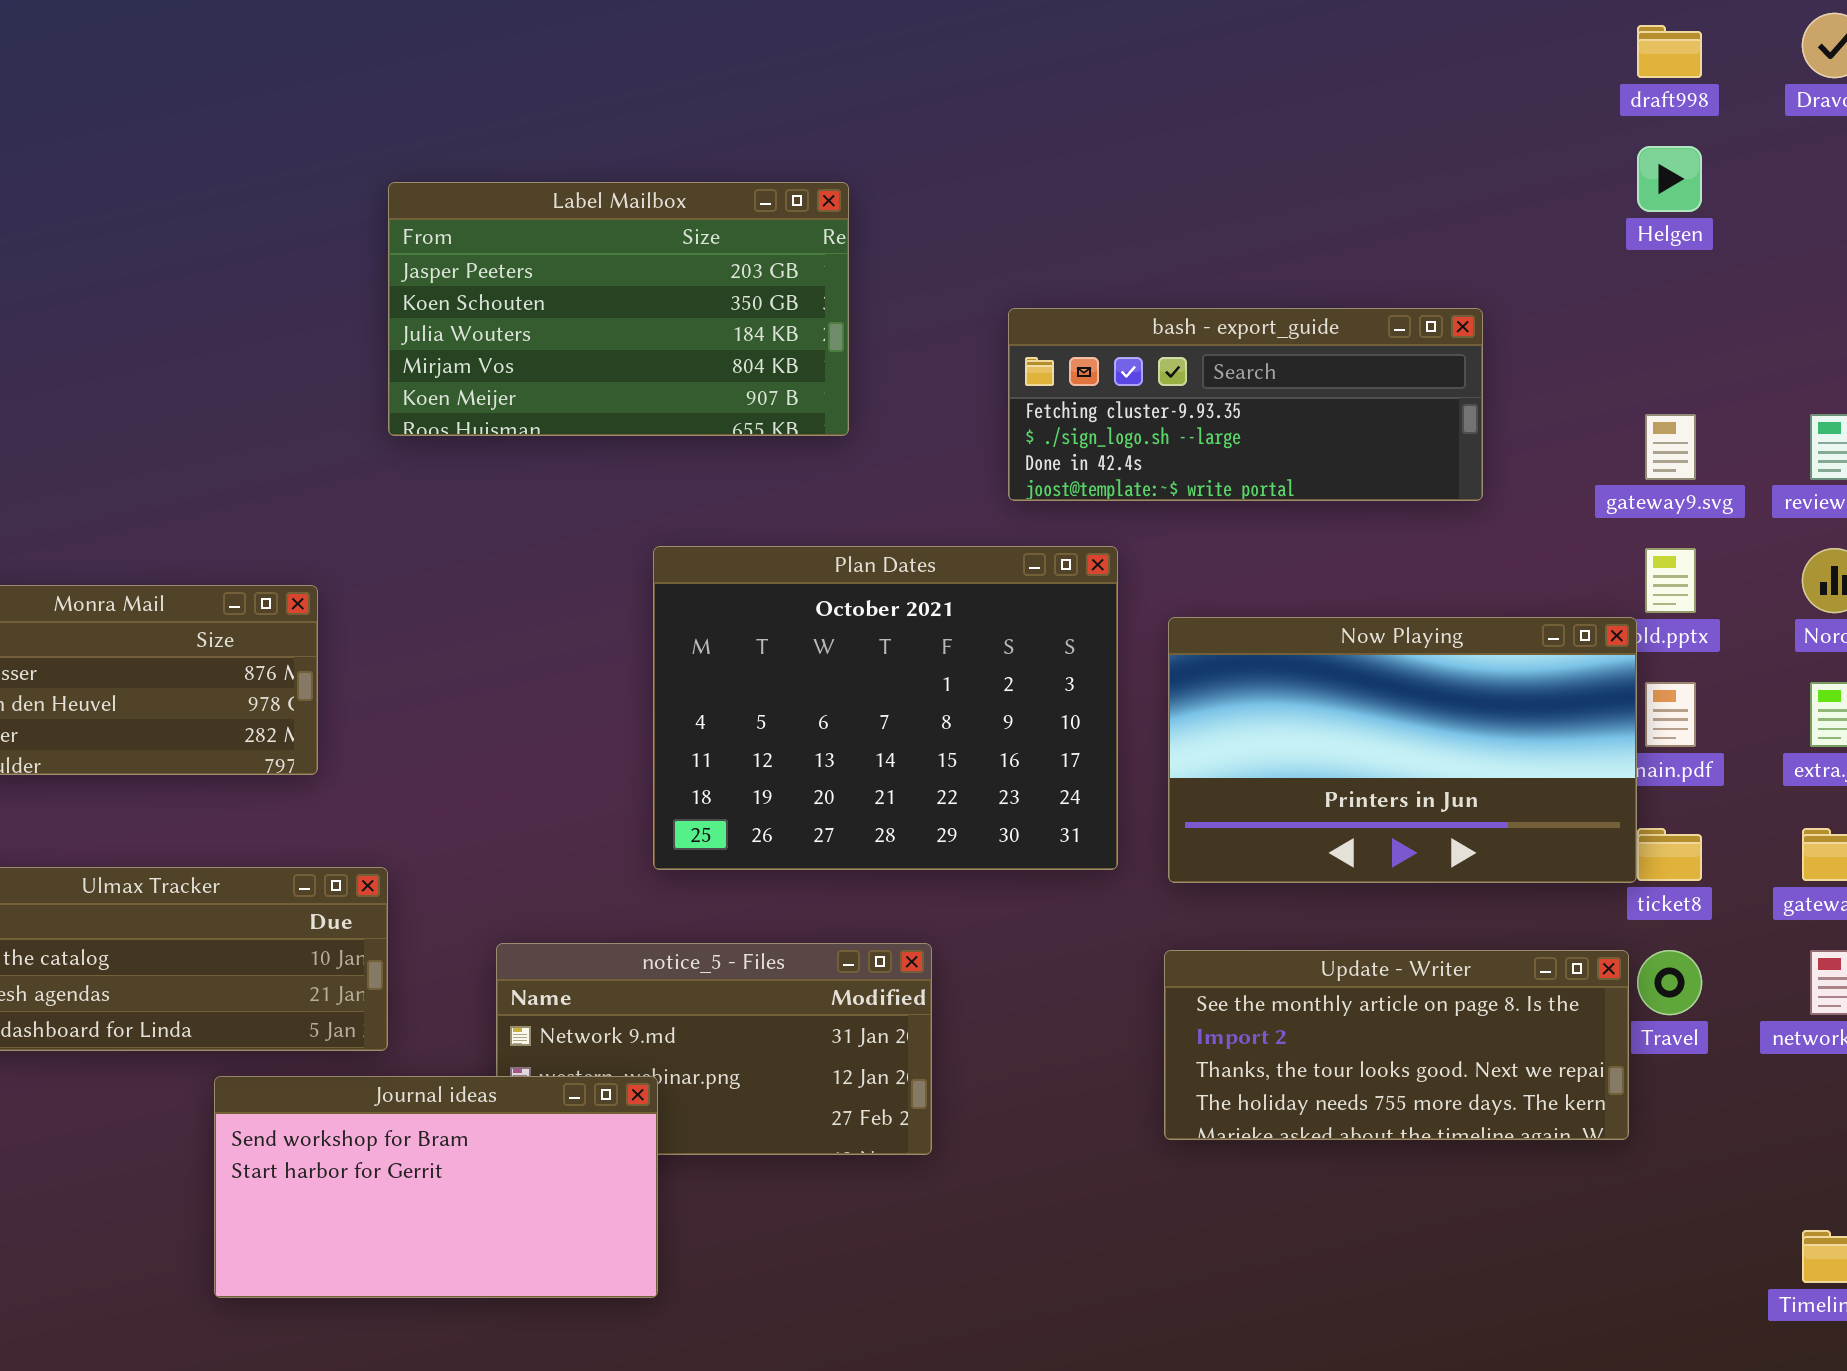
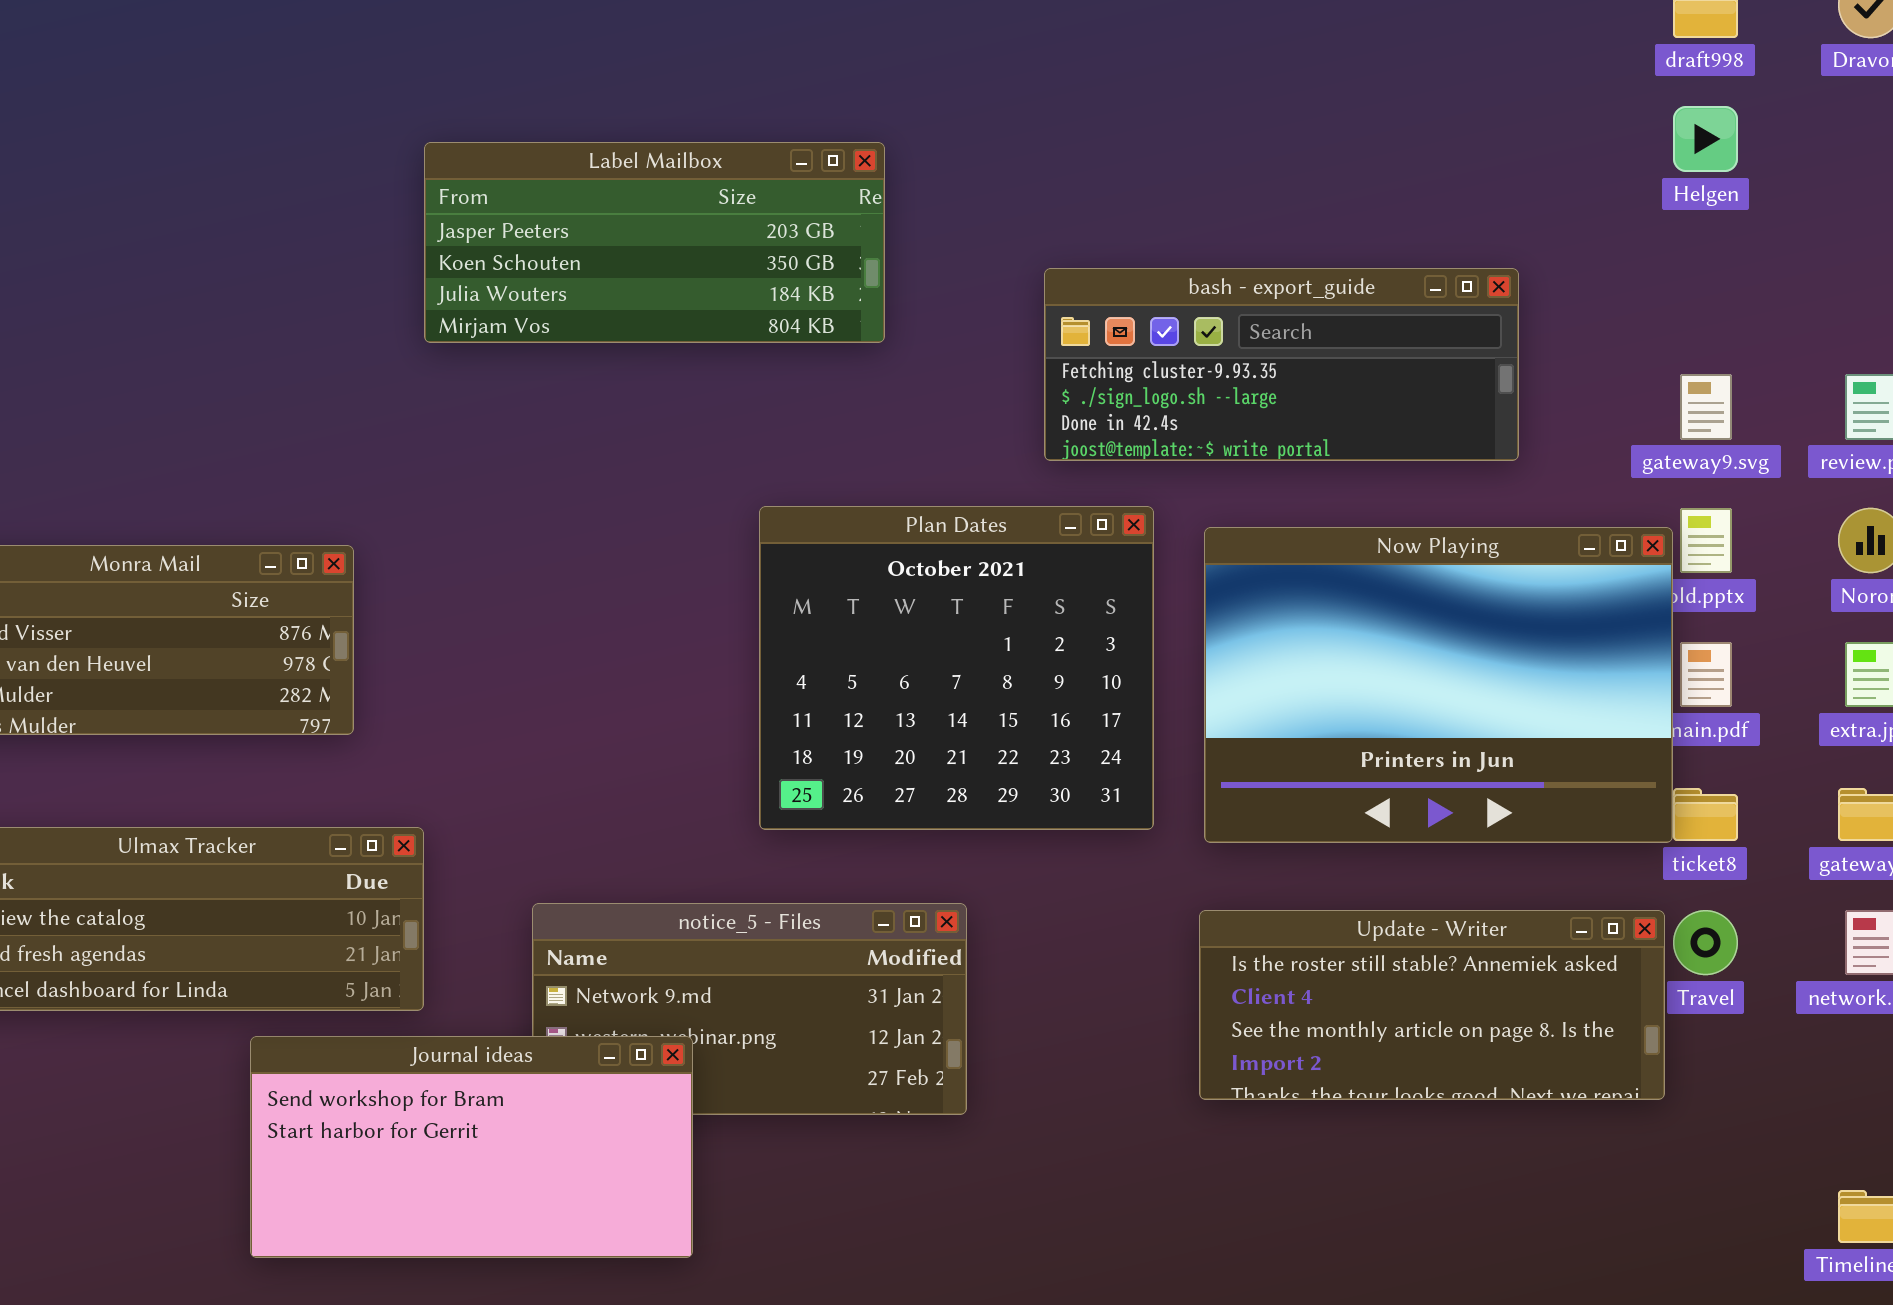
Label Mailbox: [388,182,849,436] -> [424,142,885,343], resized
Plan Dates: [653,546,1118,870] -> [759,506,1154,830], resized
Now Playing: [1168,617,1637,883] -> [1204,527,1673,843], resized
Update - Writer: [1164,950,1629,1140] -> [1199,910,1665,1100], scrolled up 2 rows

